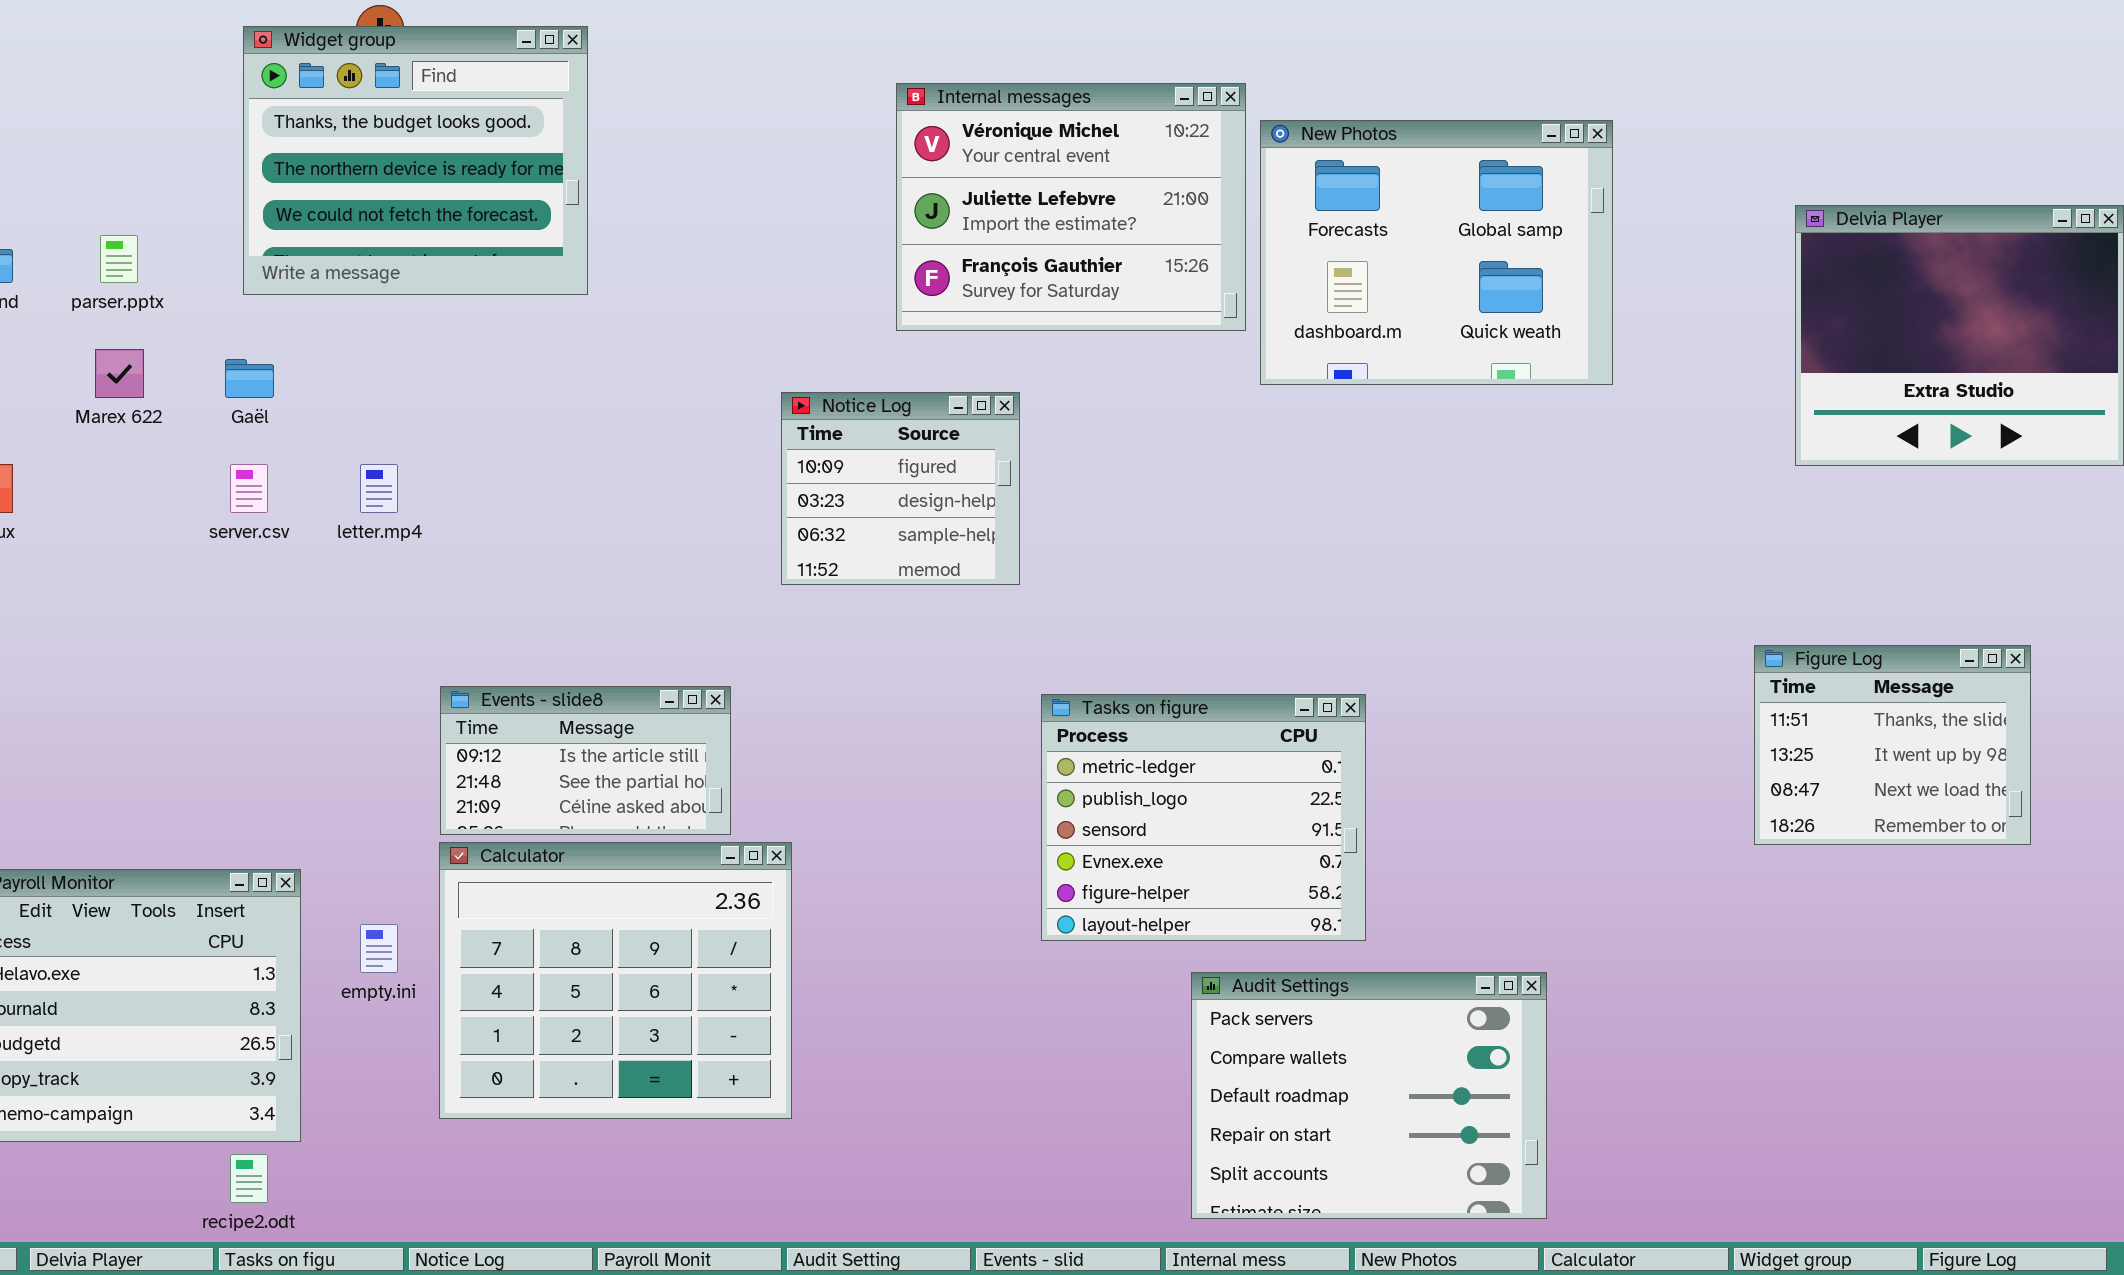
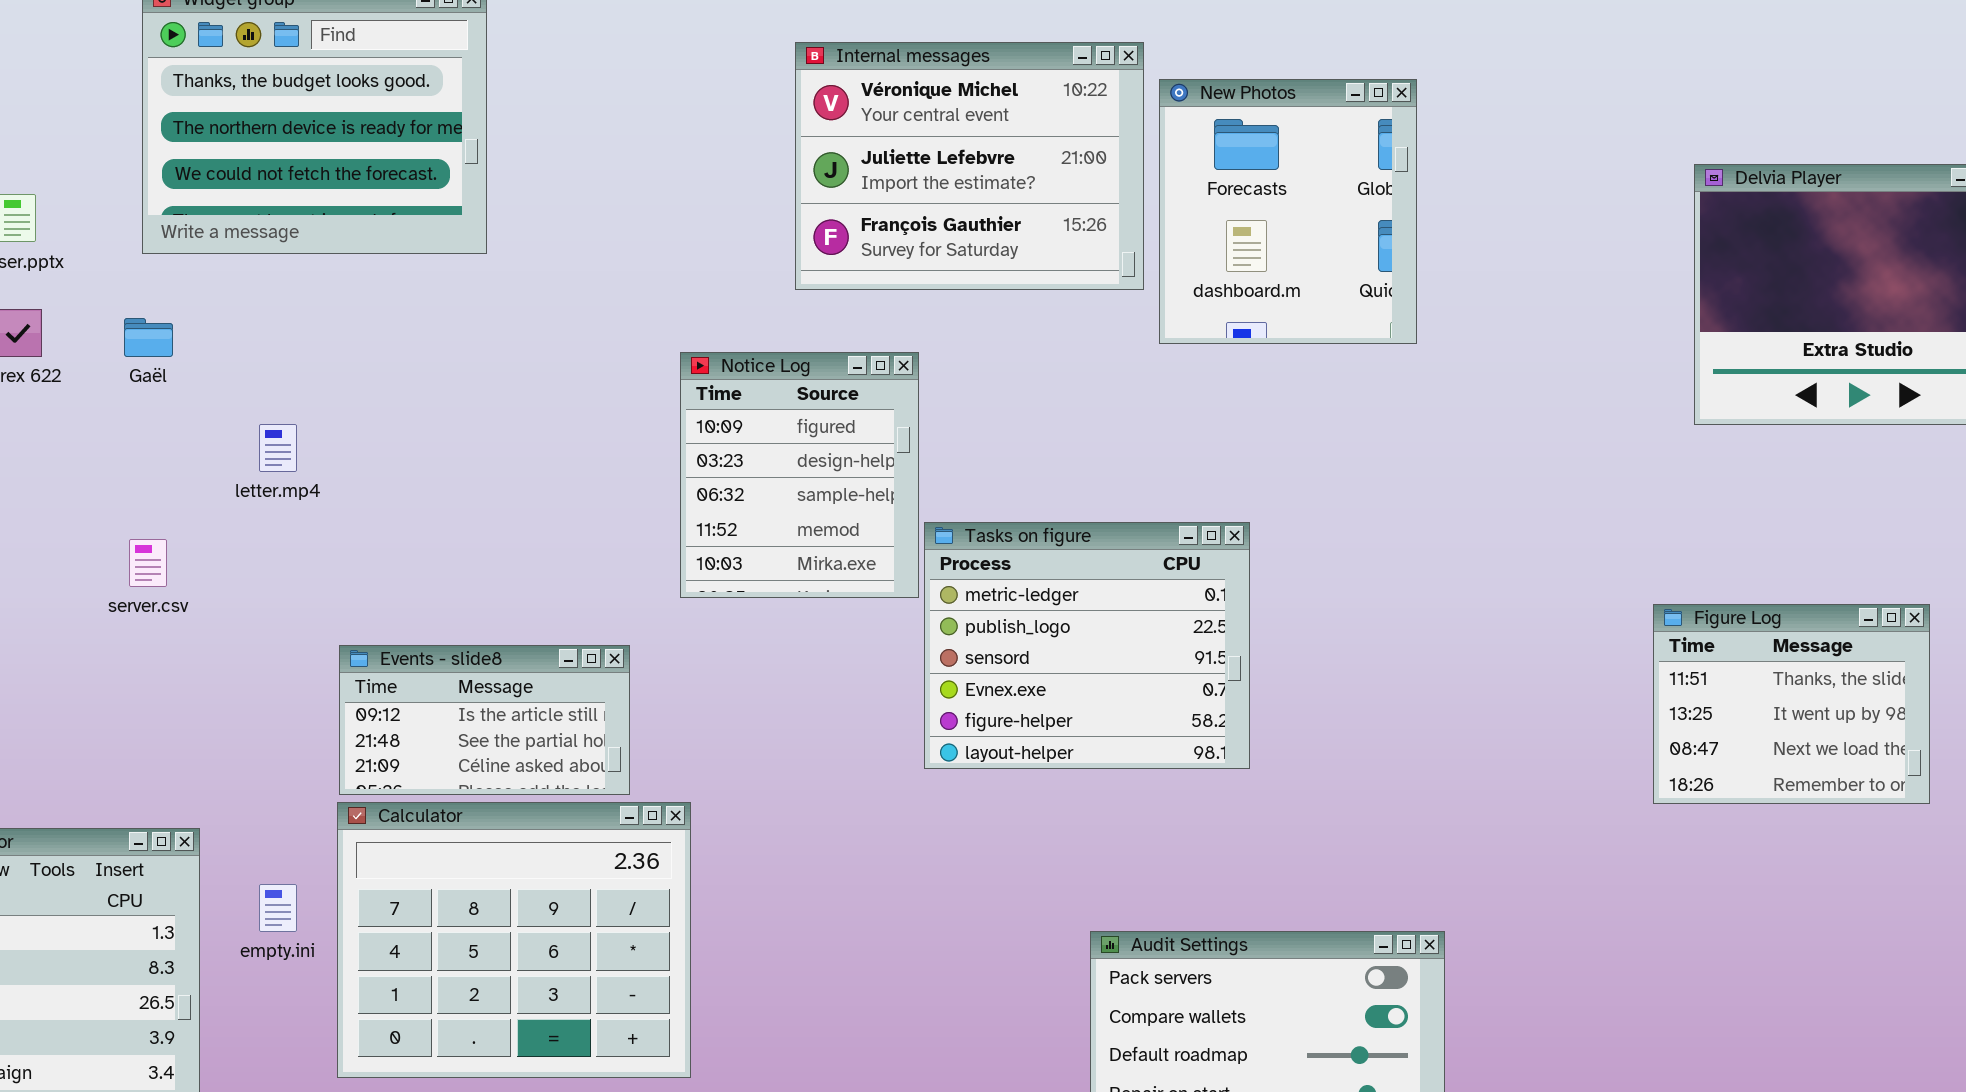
New Photos: [1260,120,1613,385] -> [1159,79,1417,344], resized
Notice Log: [781,392,1020,585] -> [680,352,919,598], resized
server.csv: [230,464,268,513] -> [129,539,167,587], moved
Tasks on figure: [1041,694,1366,941] -> [924,522,1250,769], moved

